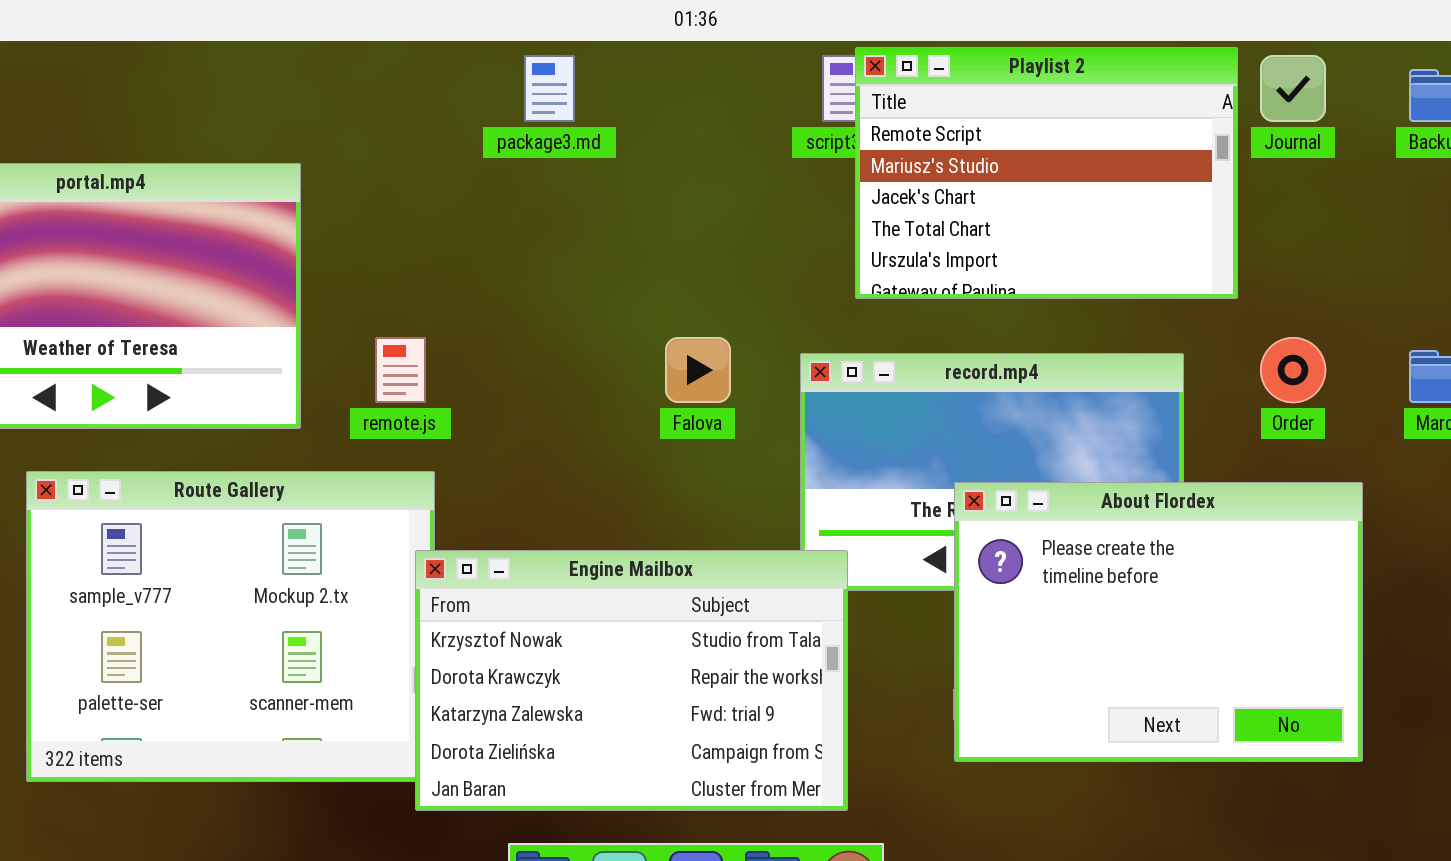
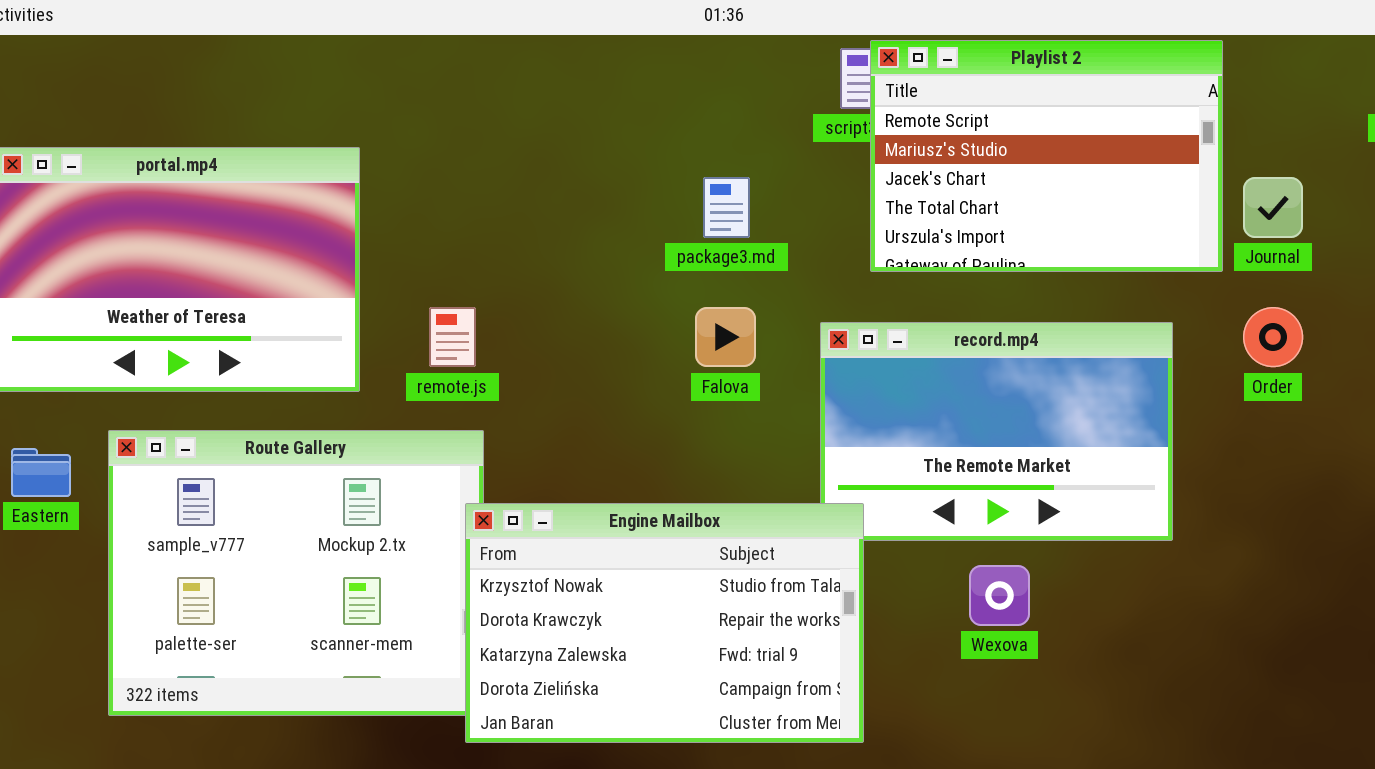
package3.md: [524,55,575,122] -> [703,177,750,238], moved
Journal: [1260,55,1326,122] -> [1243,177,1303,238], moved
About Flordex: [954,482,1363,762] -> none, closed

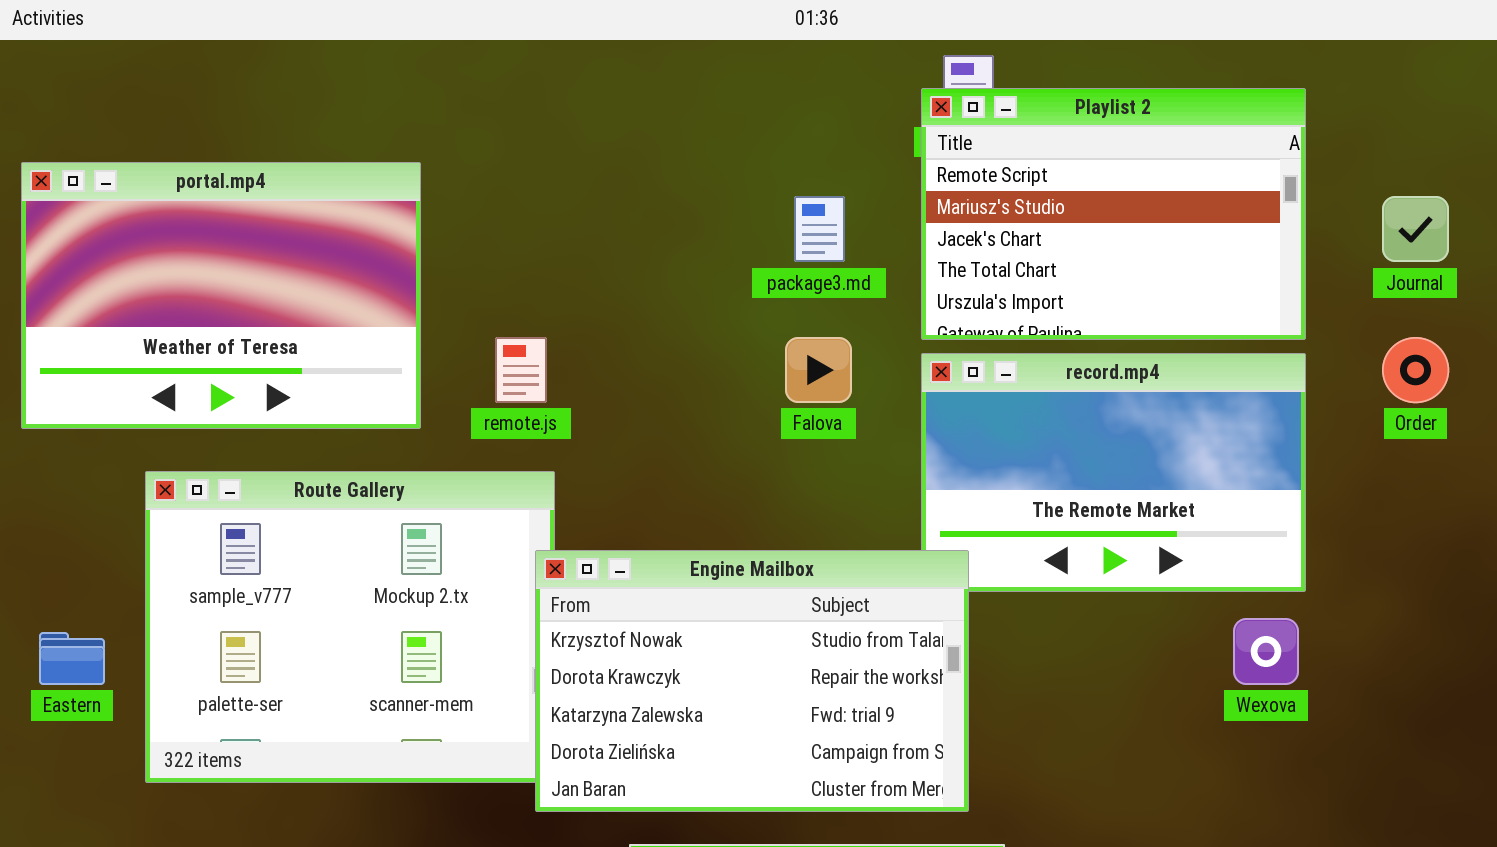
Playlist 2: [870,40,1223,272] -> [921,88,1306,340], moved
Eastern: [11,448,71,497] -> [39,632,105,685], moved
Wexova: [969,565,1030,626] -> [1233,618,1299,685], moved

